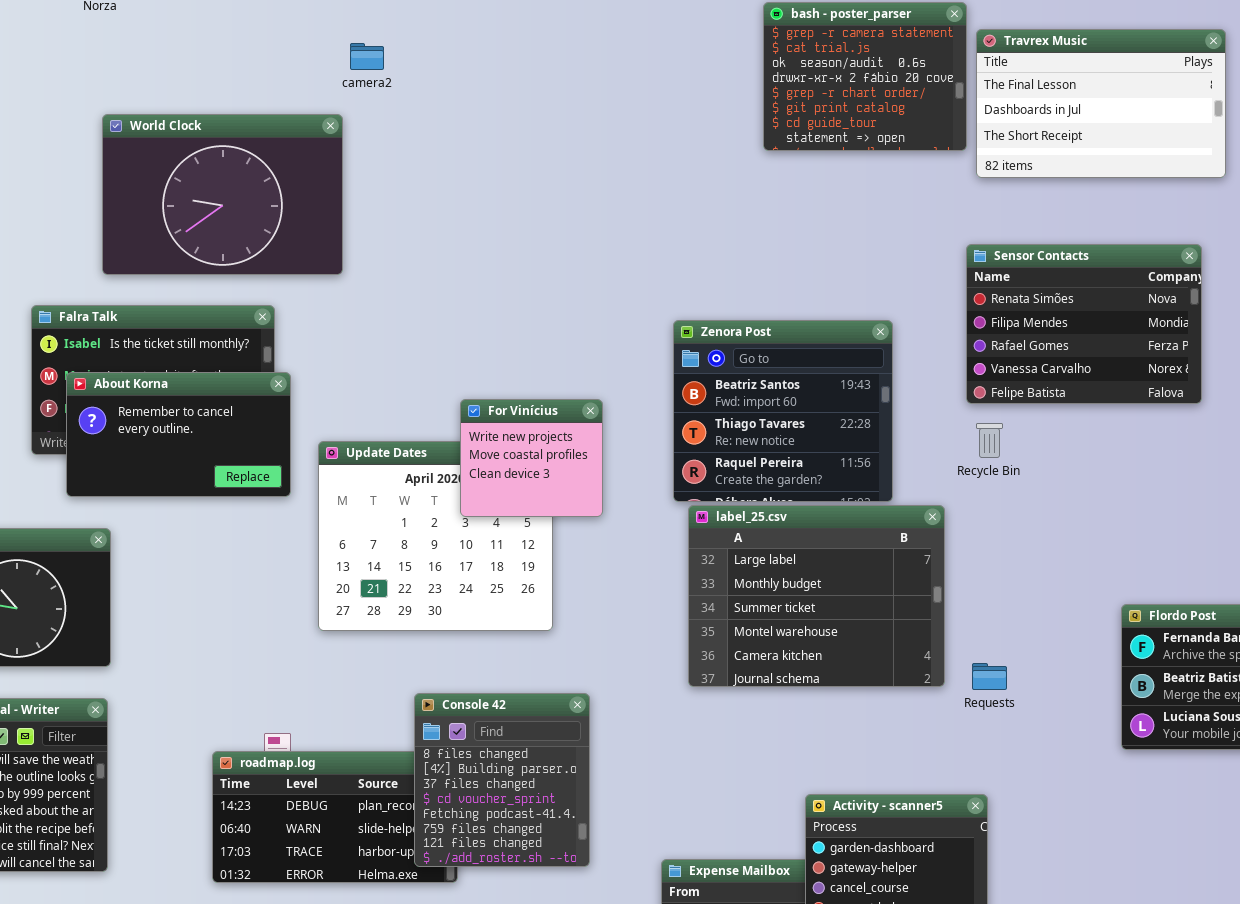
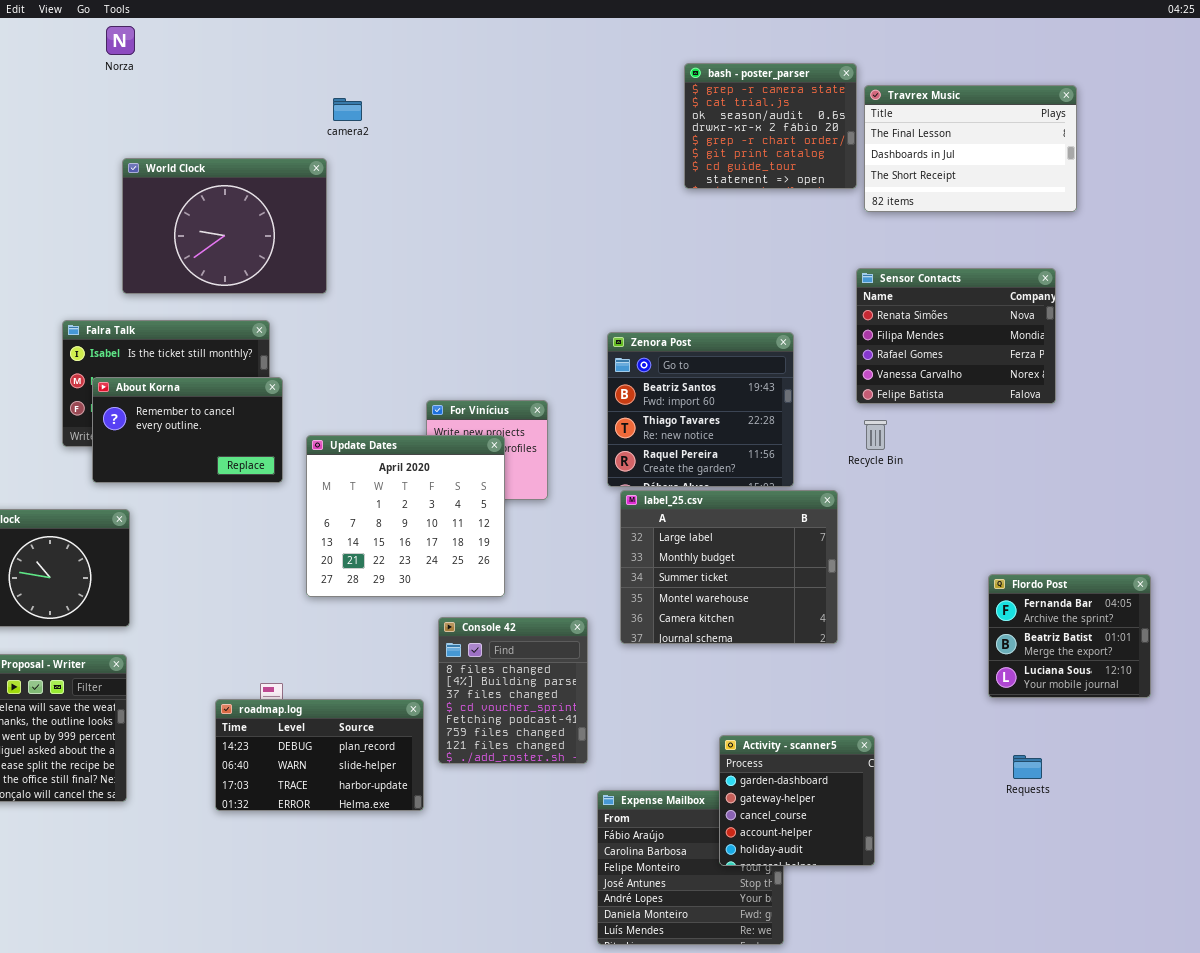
Update Dates: [318,441,553,631] -> [306,435,505,597], raised
Requests: [972,663,1007,690] -> [1013,755,1042,779], moved
Console 42: [414,693,590,867] -> [438,617,588,764], moved

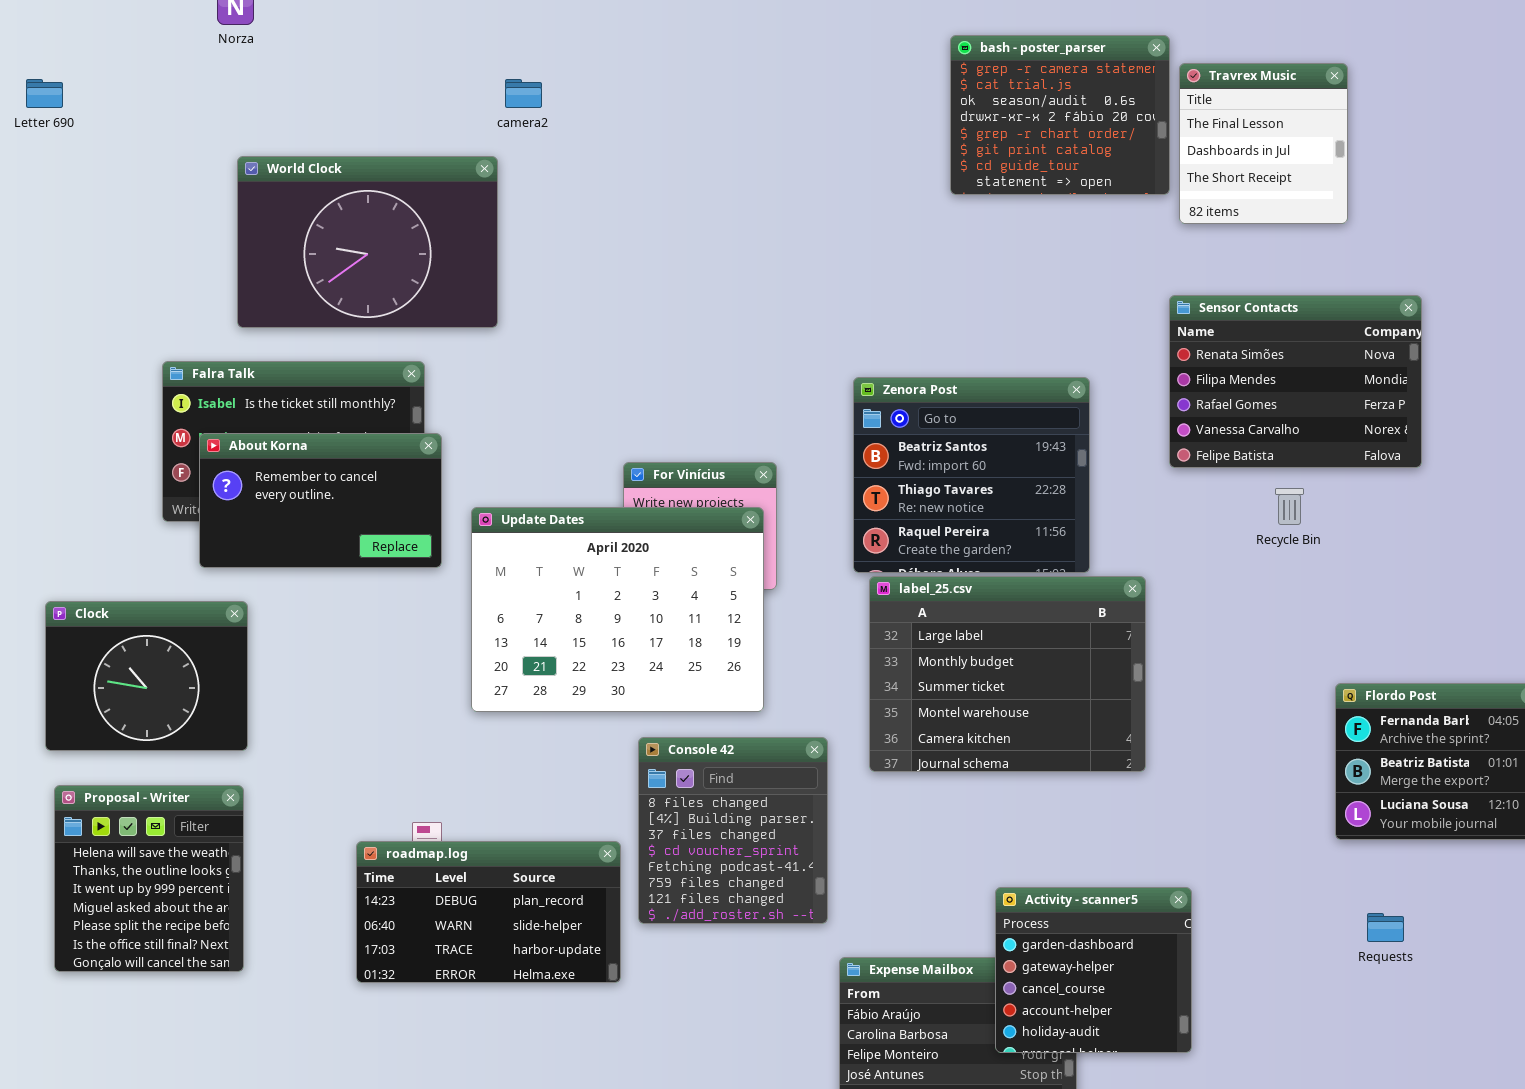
Travrex Music: [864,85,1077,212] -> [1179,63,1348,224], resized
Recycle Bin: [864,420,887,450] -> [1275,488,1304,525], moved
Update Dates: [306,435,505,597] -> [471,507,764,712], resized

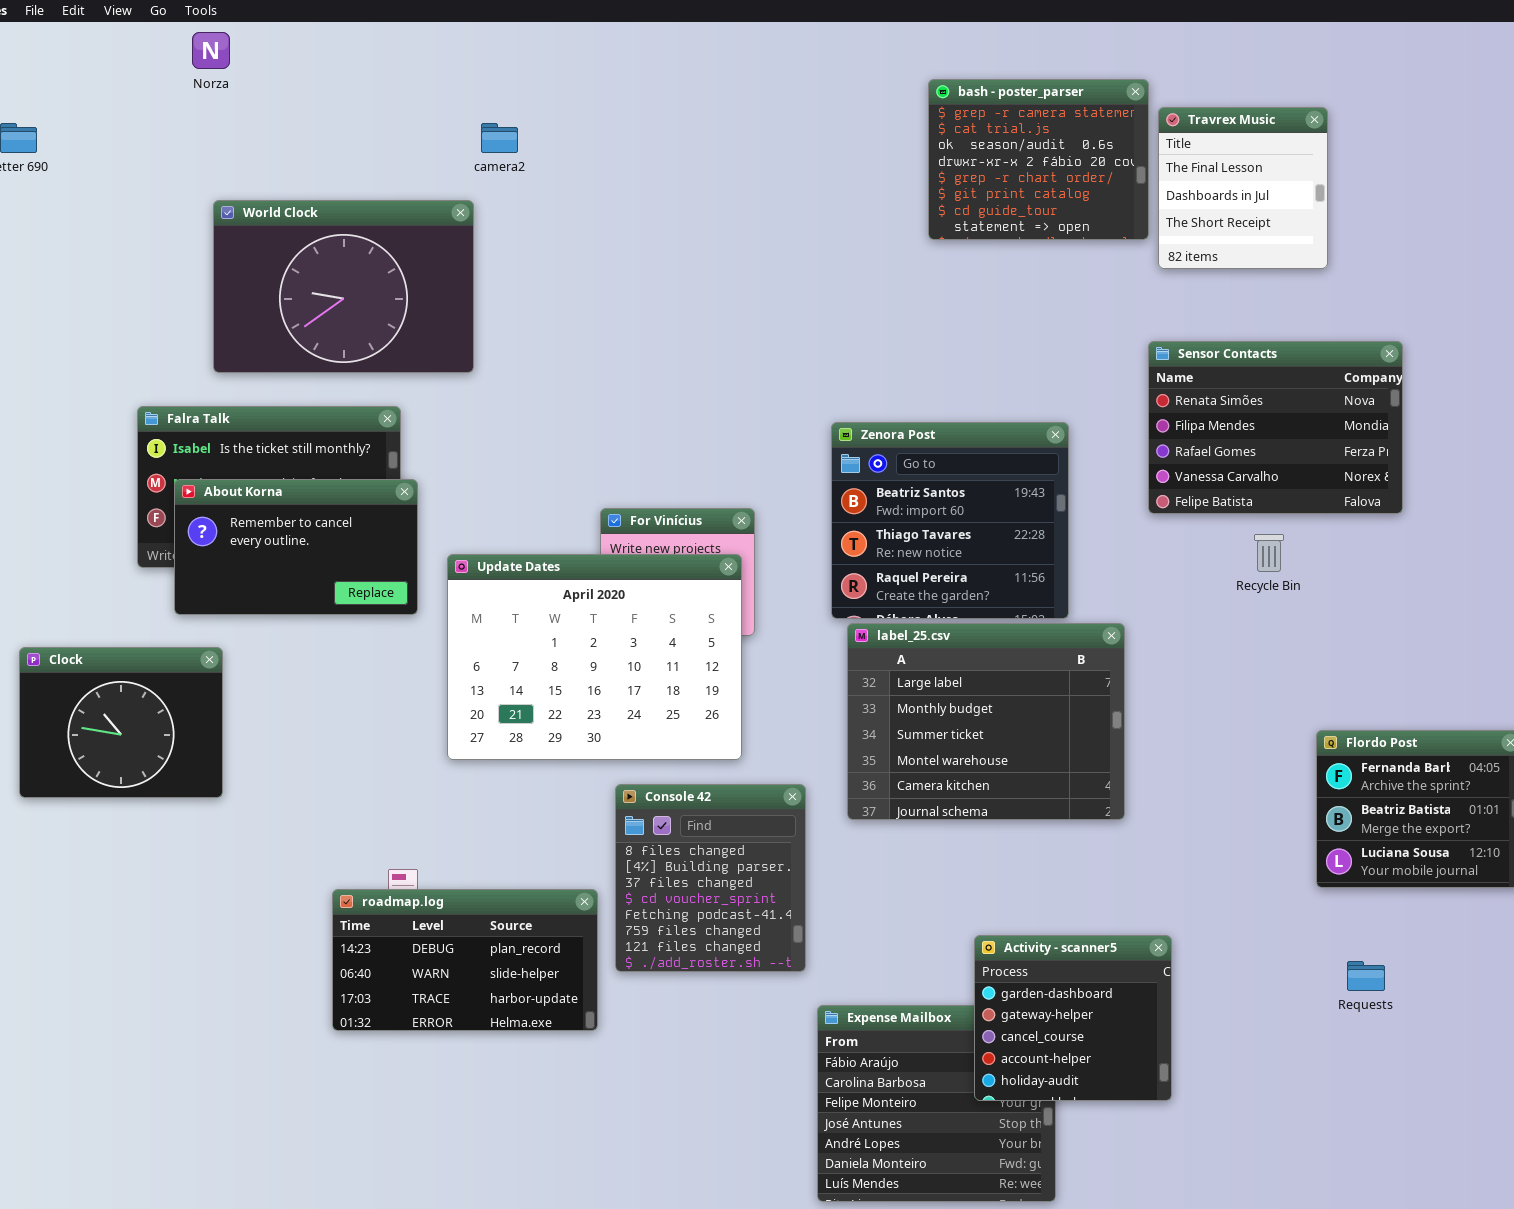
Proposal - Writer: [54,785,244,972] -> none, closed

